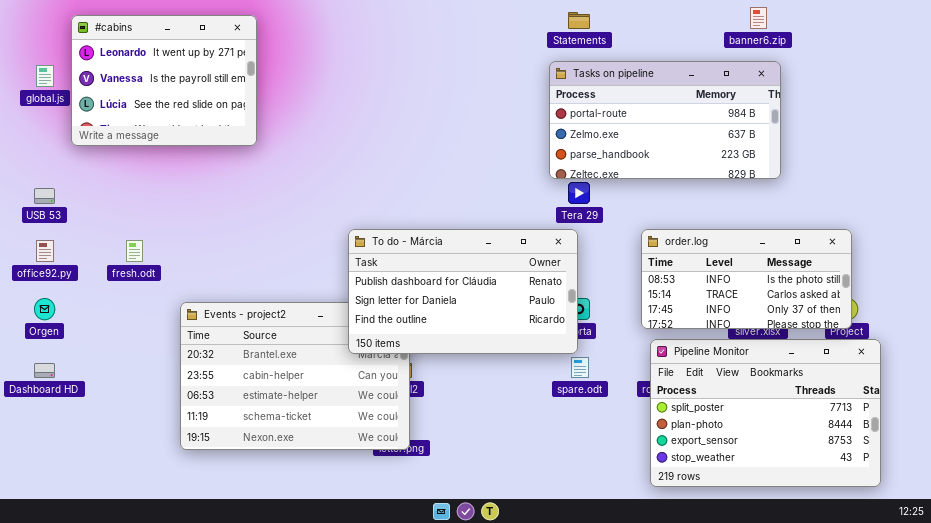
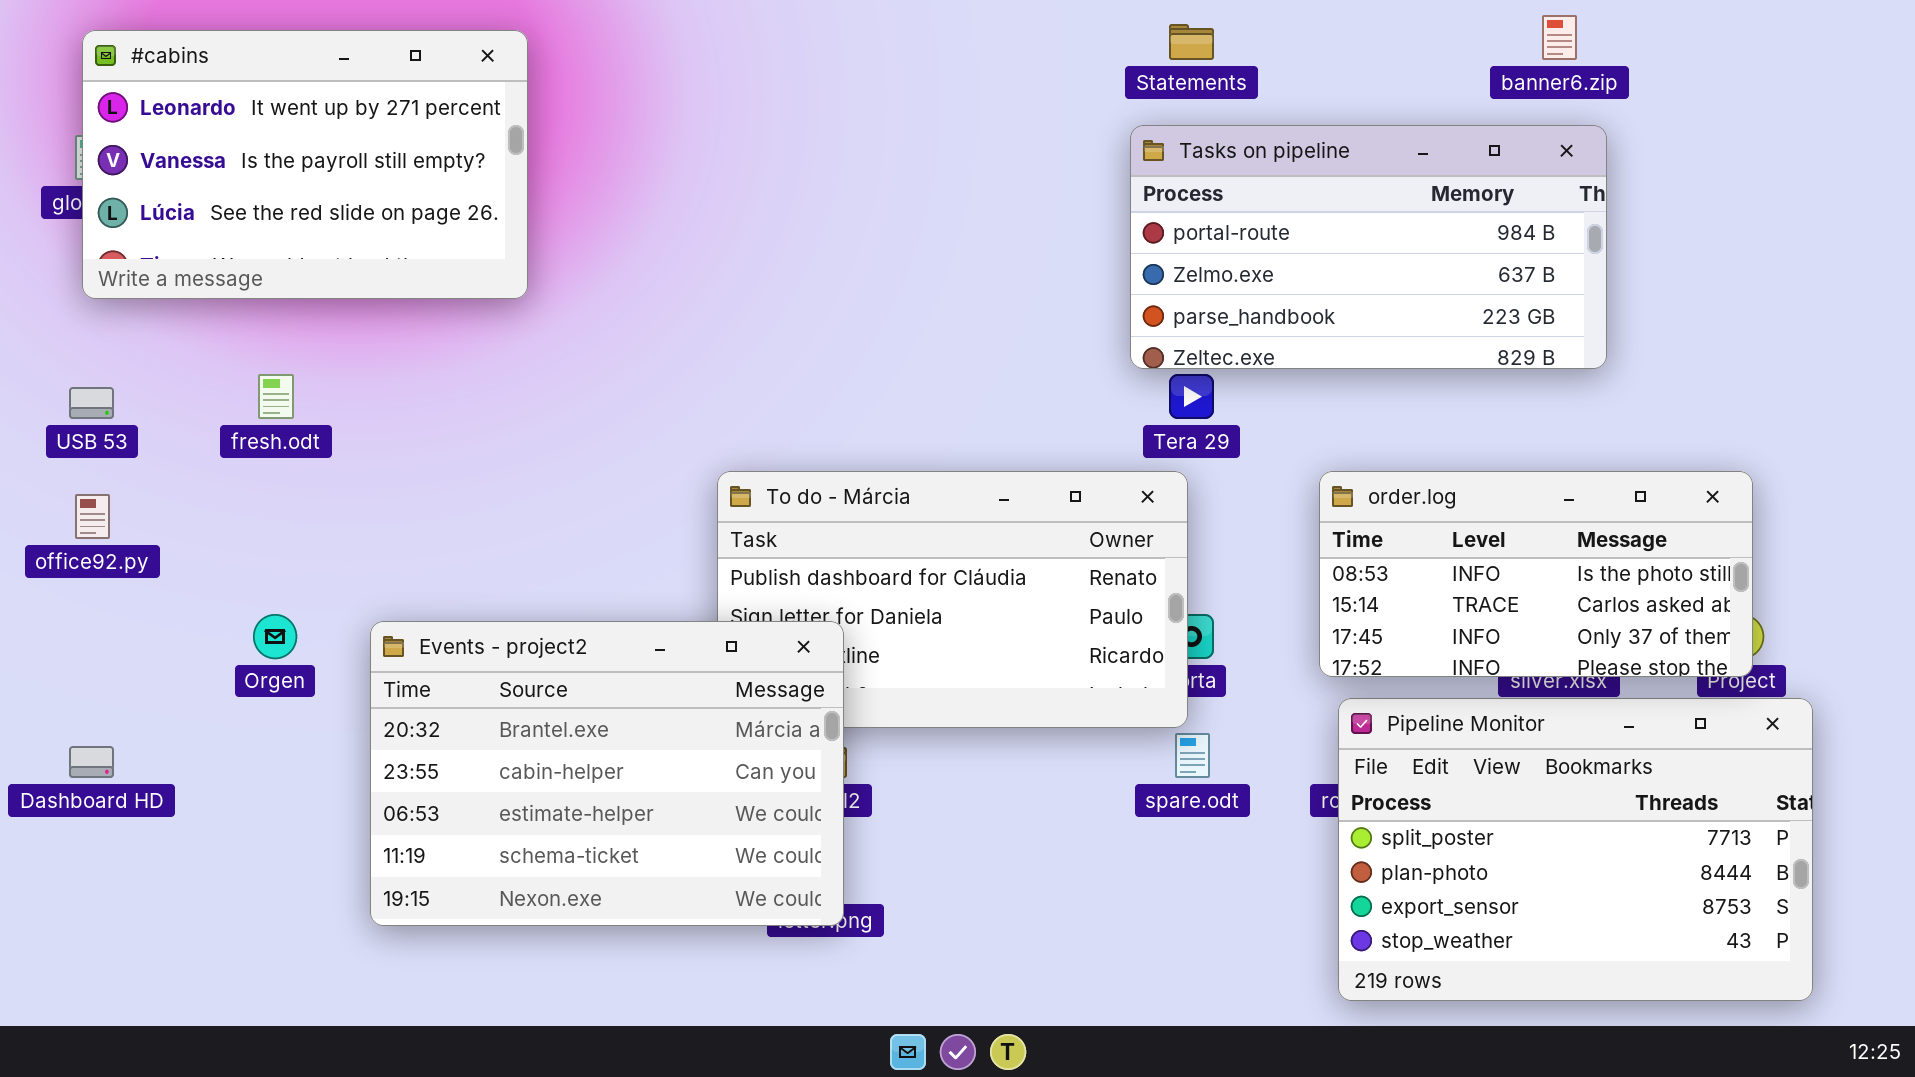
#cabins: [71,15,257,146] -> [82,30,528,299], resized
fresh.odt: [126,240,143,262] -> [258,374,294,419], moved
Orgen: [34,298,55,320] -> [253,614,297,659], moved
Events - project2: [180,302,410,450] -> [370,621,844,926], raised

